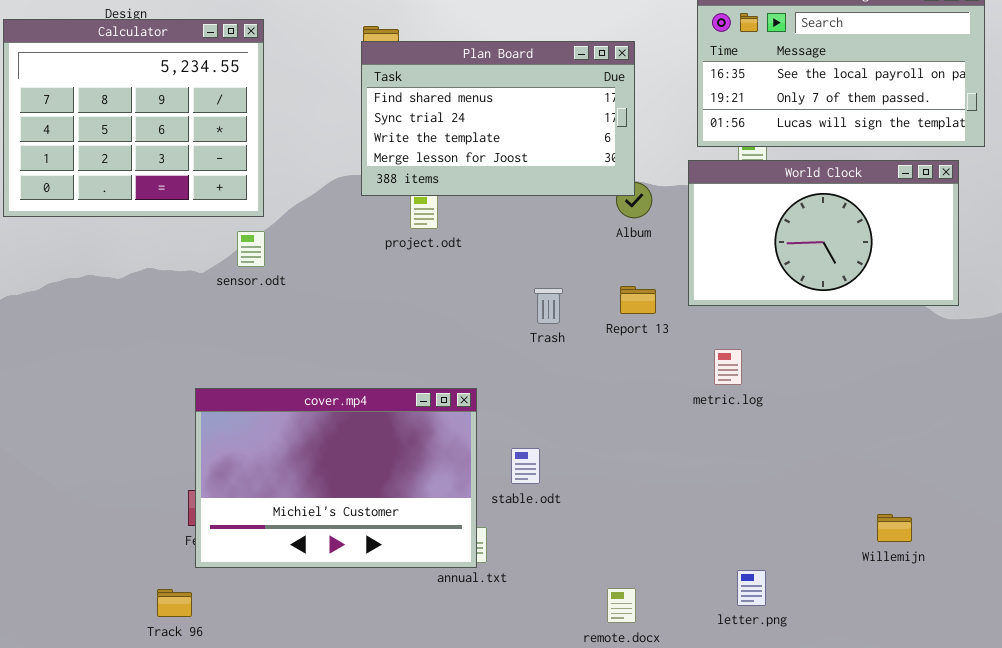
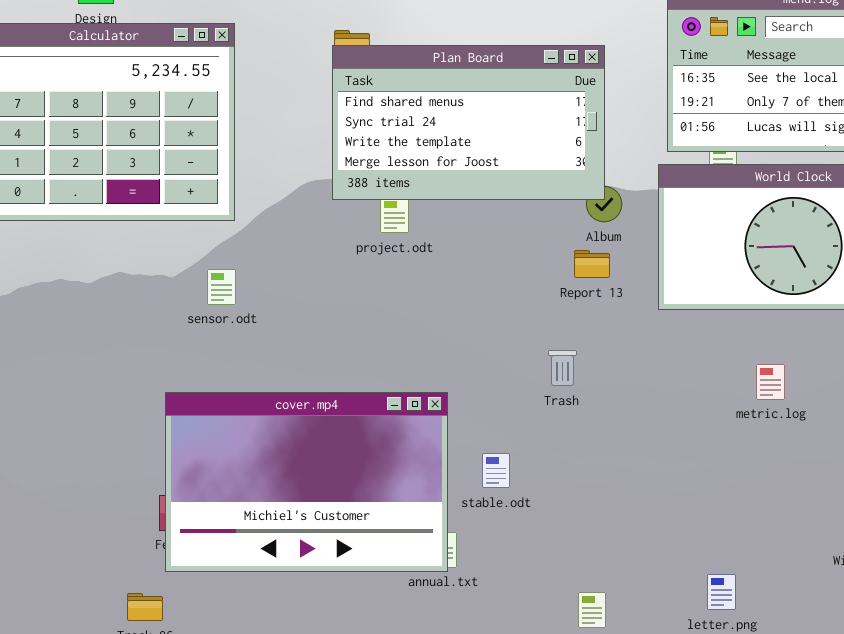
sensor.odt: [237,231,265,267] -> [207,269,236,305], moved
Report 13: [620,286,656,314] -> [574,250,610,278], moved
Trash: [534,288,563,324] -> [548,350,577,386], moved
metric.log: [714,349,742,385] -> [756,364,785,400], moved

